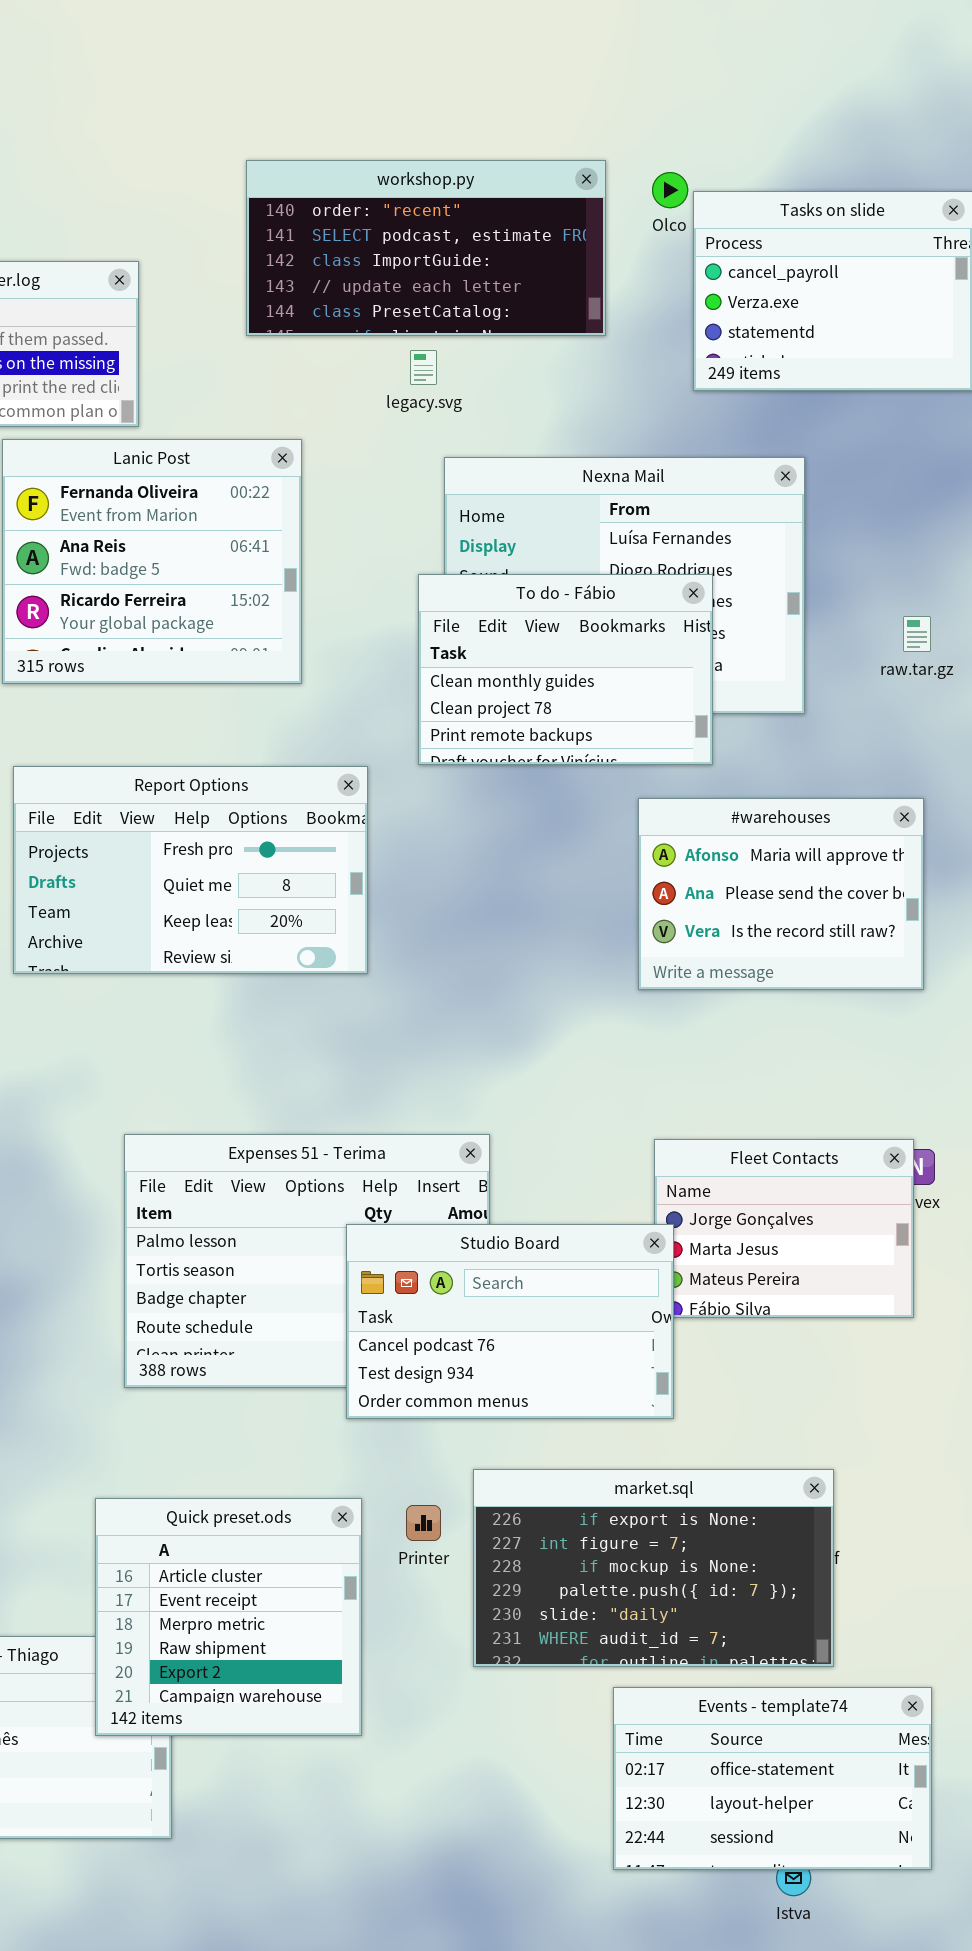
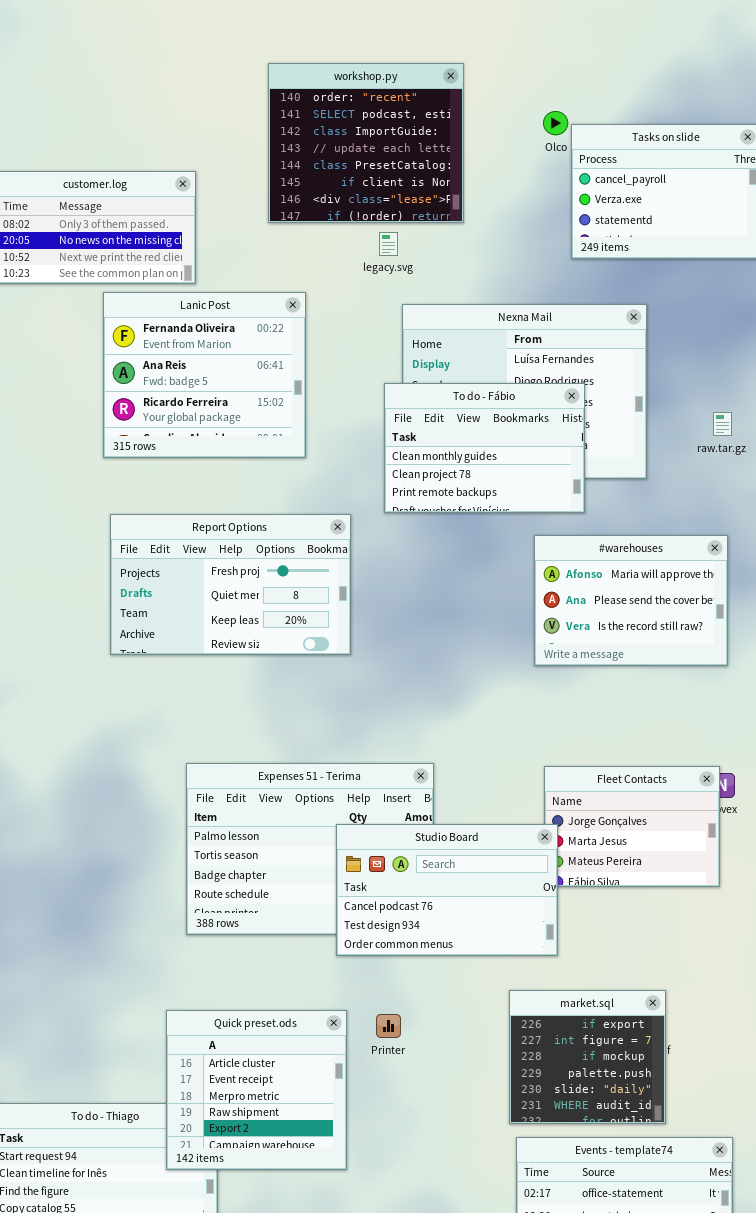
workshop.py: [246,160,606,336] -> [268,63,464,223], resized
market.sql: [473,1469,834,1667] -> [509,990,666,1124], resized

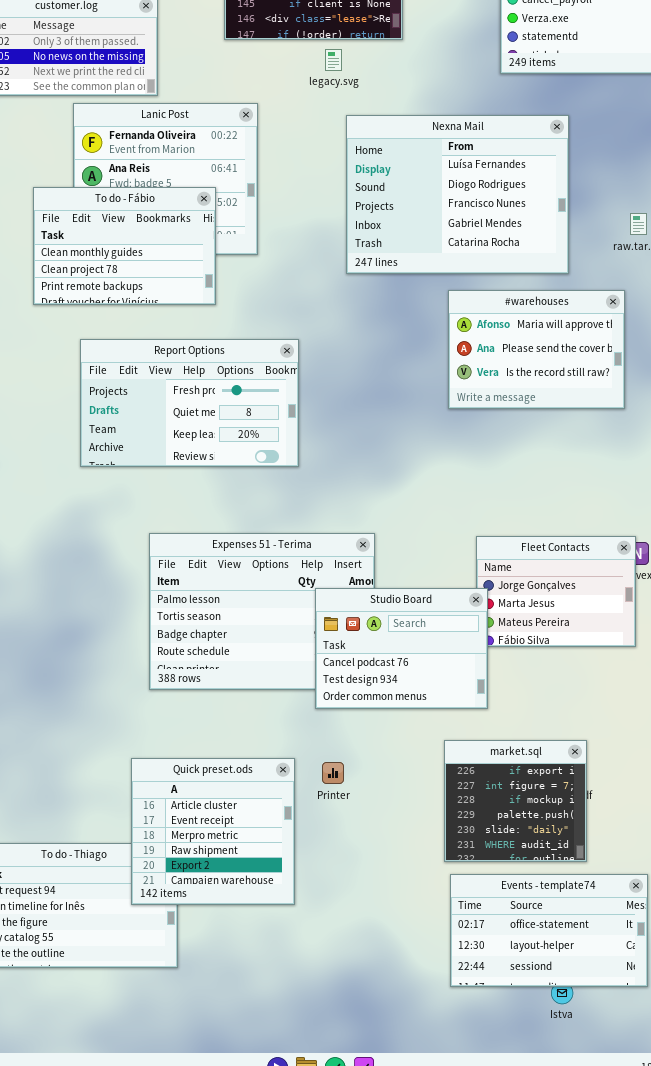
To do - Fábio: [384,383,585,513] -> [33,187,216,305], moved
Report Options: [110,514,351,655] -> [80,339,299,467], moved
#warehouses: [534,535,728,666] -> [448,290,625,409], moved
Studio Board: [336,824,558,956] -> [315,588,488,709], resized

